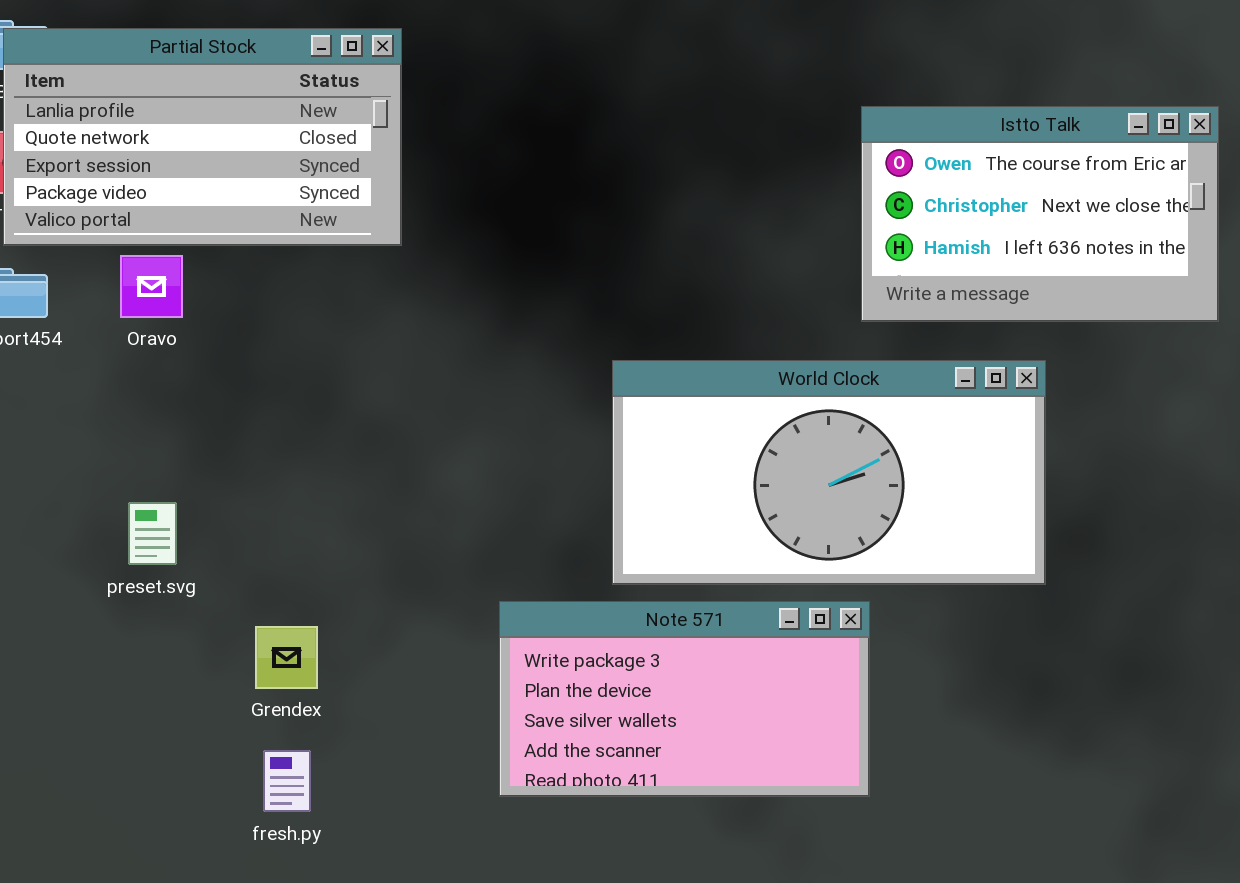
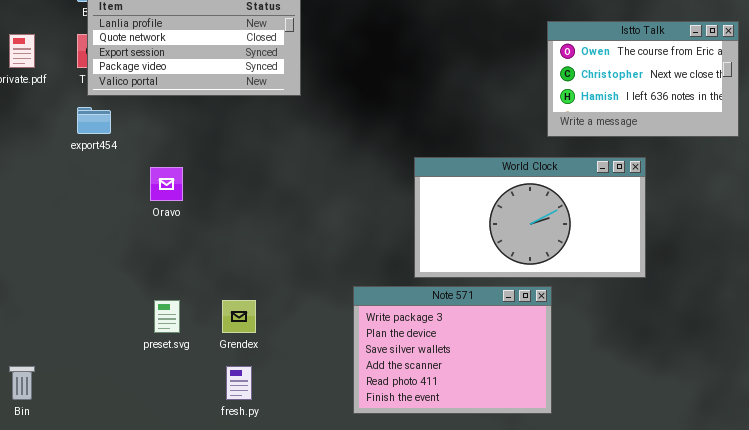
Oravo: [120,255,183,318] -> [150,167,183,201], moved
preset.svg: [128,502,177,565] -> [154,300,180,333], moved
Note 571: [499,601,870,797] -> [353,286,552,414], resized

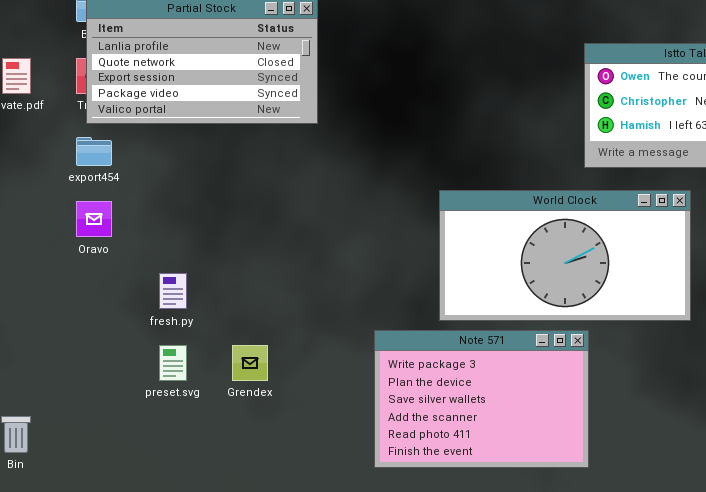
Oravo: [150,167,183,201] -> [76,201,112,237], moved
fresh.py: [226,366,252,400] -> [159,273,187,309], moved

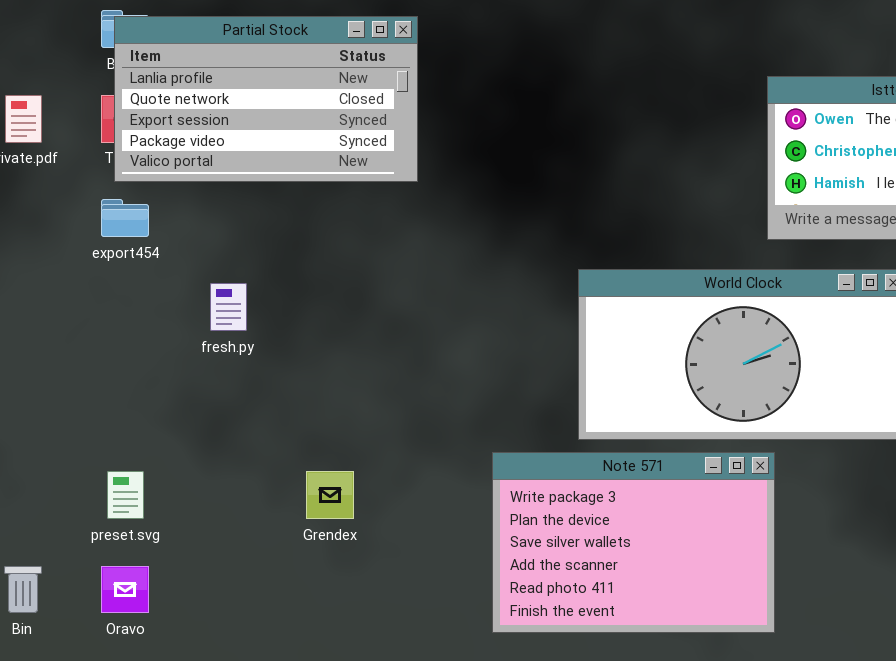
Oravo: [76,201,112,237] -> [101,566,149,613], moved
fresh.py: [159,273,187,309] -> [210,283,247,331], moved
preset.svg: [159,345,187,381] -> [107,471,144,519], moved

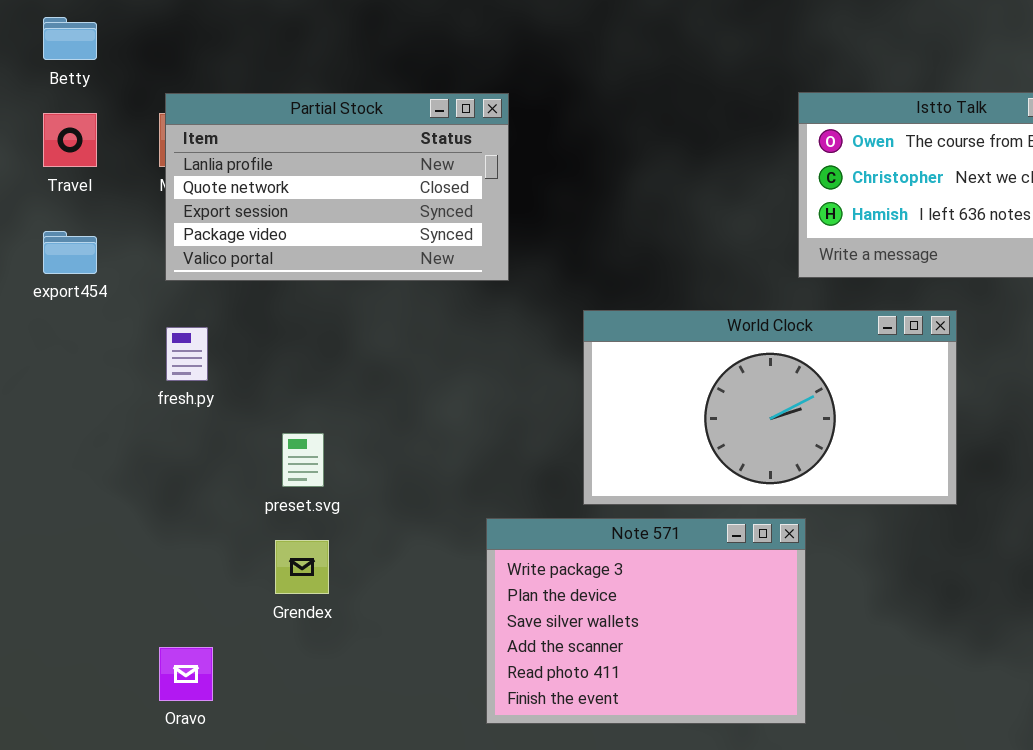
Partial Stock: [114,16,418,182] -> [165,93,509,281], moved
preset.svg: [107,471,144,519] -> [282,433,324,487], moved
Oravo: [101,566,149,613] -> [159,647,213,701], moved

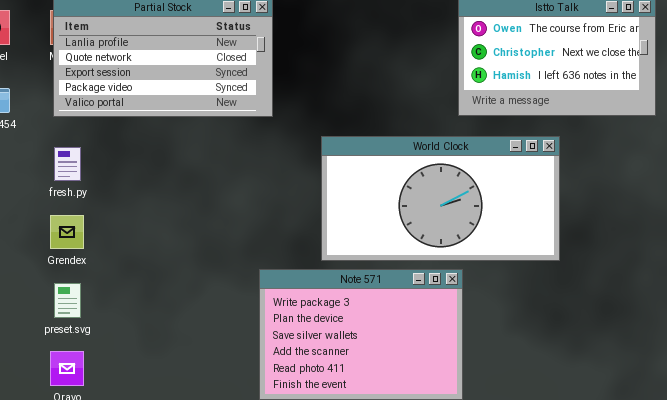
preset.svg: [282,433,324,487] -> [54,283,81,318], moved
Grendex: [275,540,329,594] -> [50,215,84,249], moved

